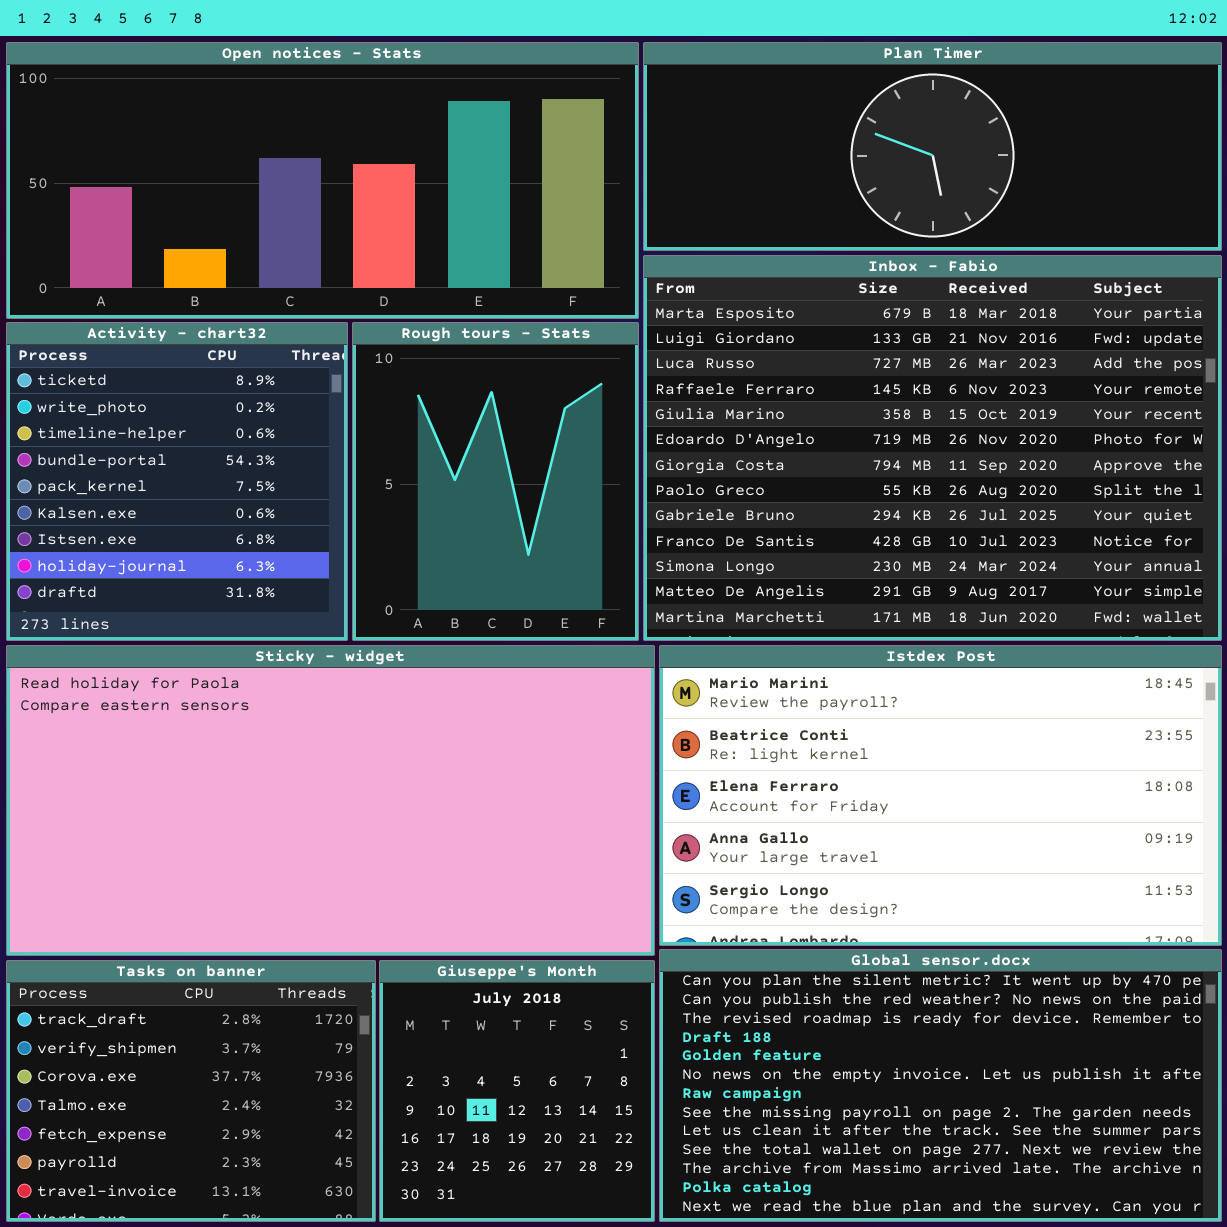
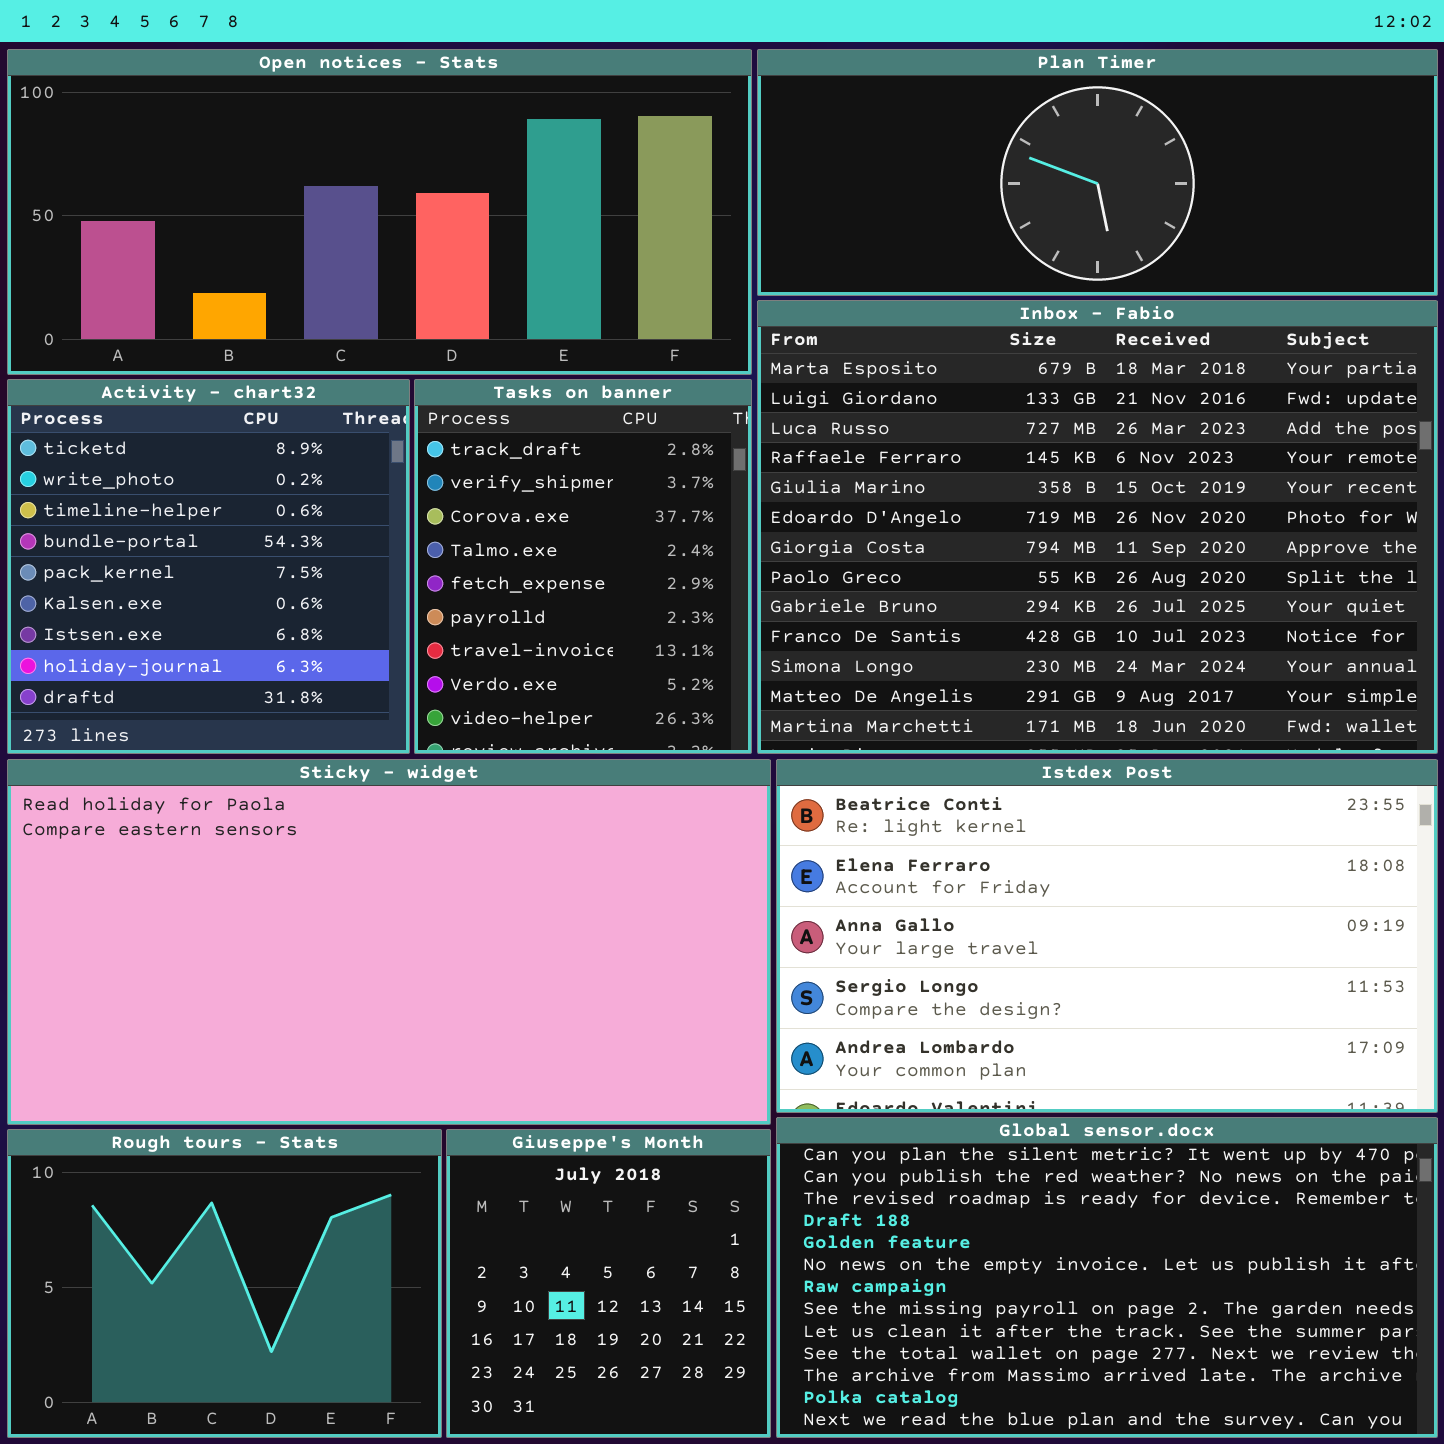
Rough tours - Stats: [352,322,639,641] -> [7,1129,442,1438], moved, resized
Istdex Post: [659,645,1222,946] -> [776,759,1438,1113], scrolled down 1 row
Tasks on banner: [6,960,376,1222] -> [414,379,752,754], moved, resized

